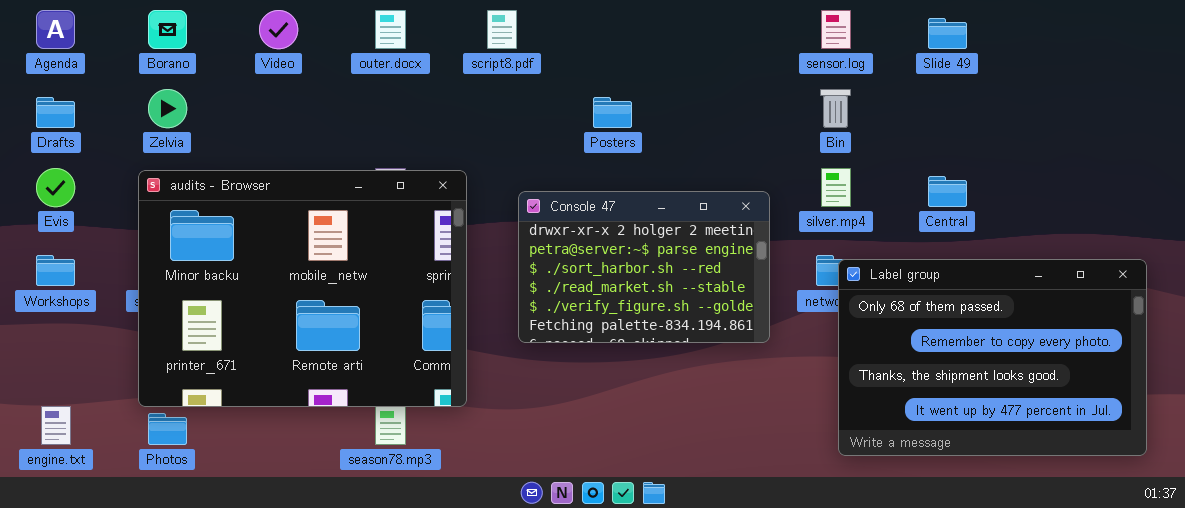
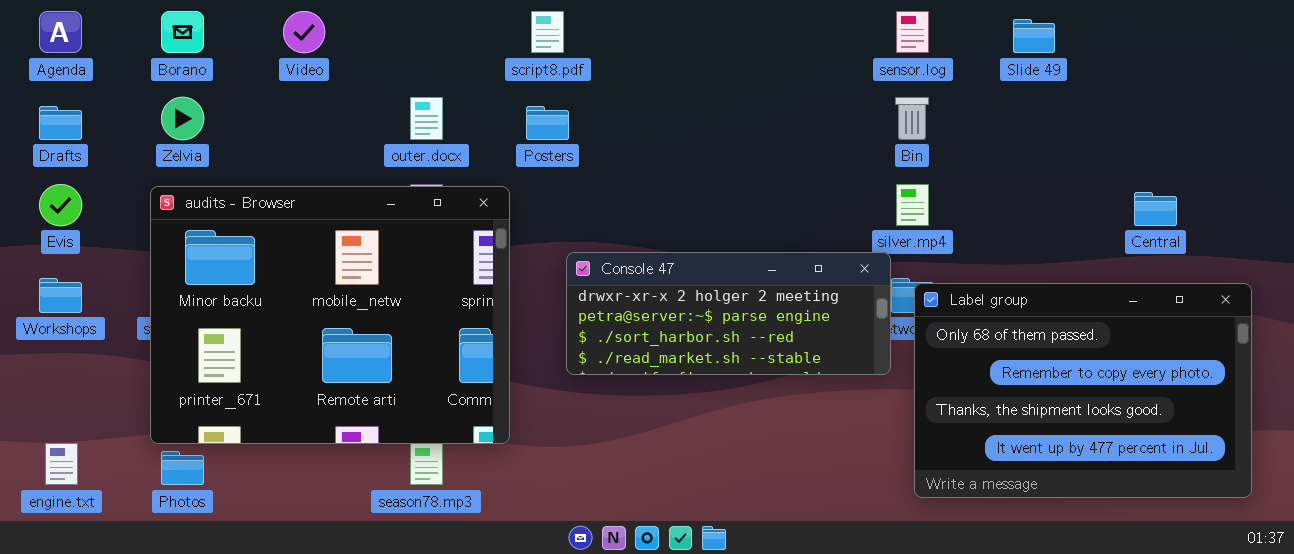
outer.docx: [375,10,406,49] -> [410,97,443,140], moved
Posters: [593,97,632,128] -> [526,106,569,140], moved
Central: [928,176,967,207] -> [1134,192,1177,226], moved
Console 47: [518,191,770,343] -> [566,252,891,375], resized

